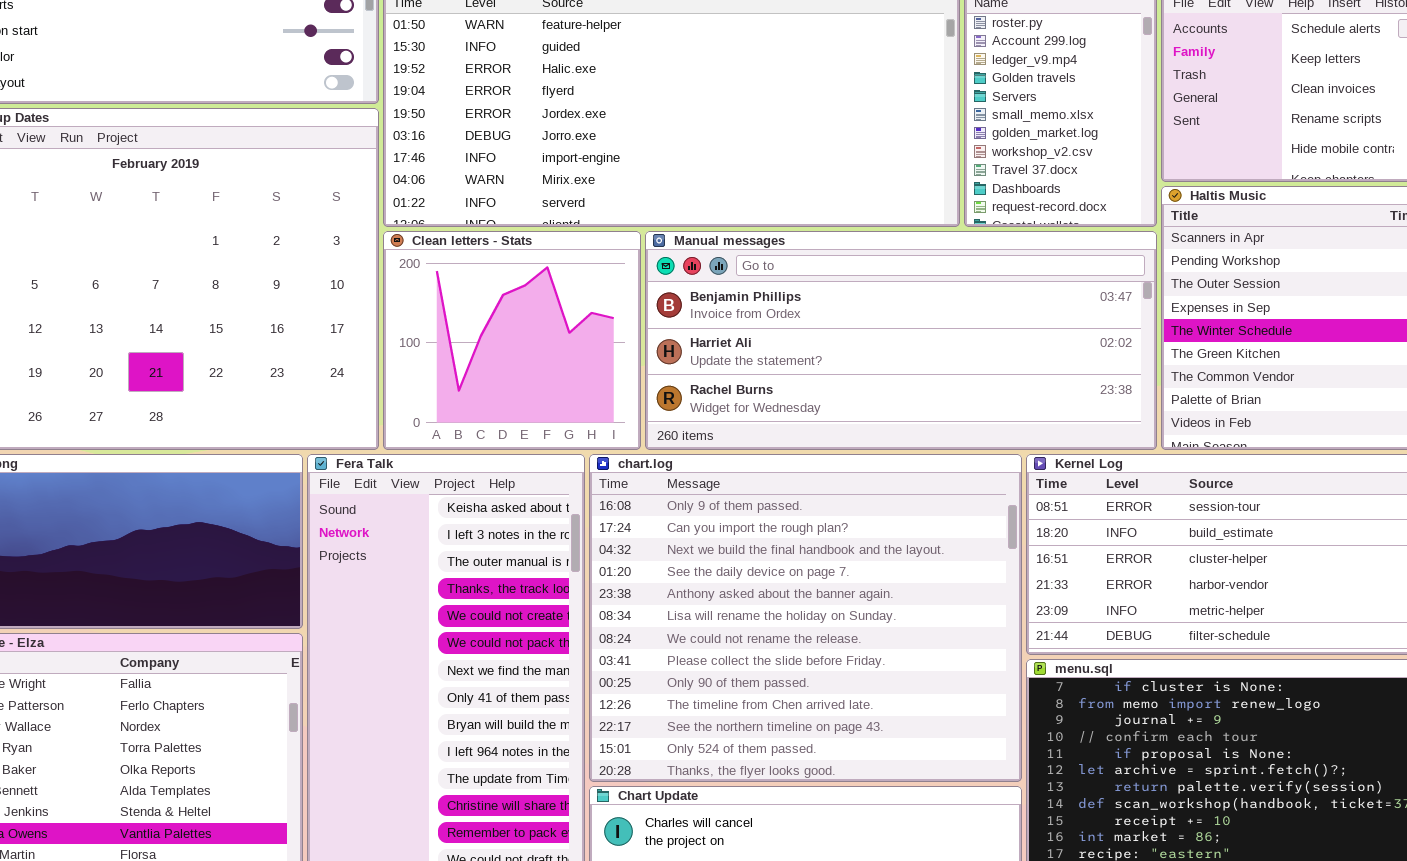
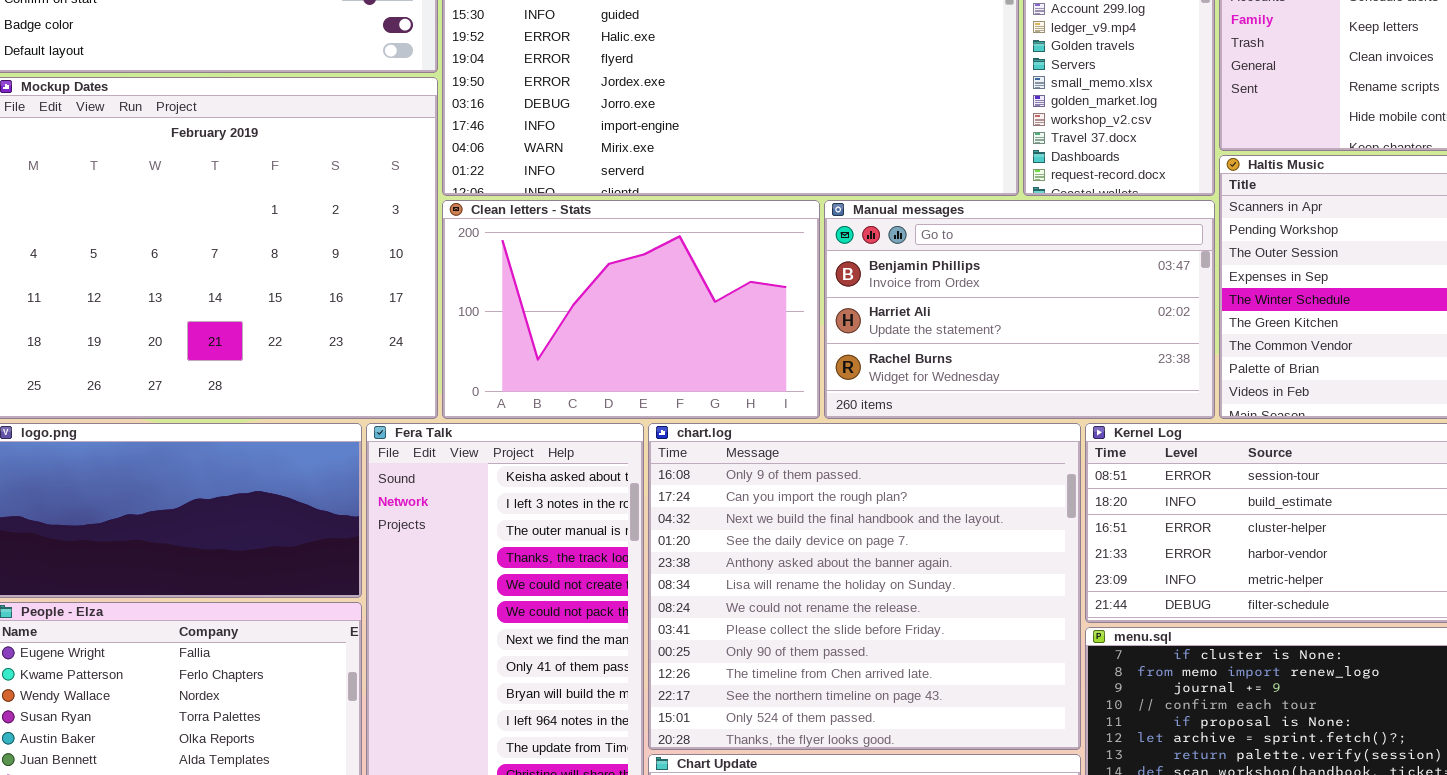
Clean letters - Stats: [383,231,641,450] -> [442,200,820,419], resized
Manual messages: [645,231,1157,450] -> [824,200,1215,419], resized

